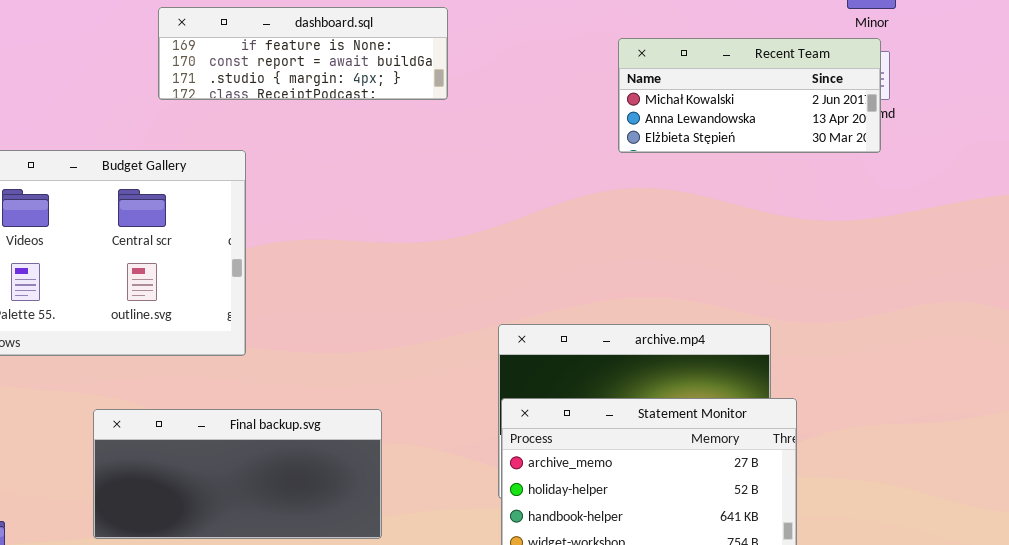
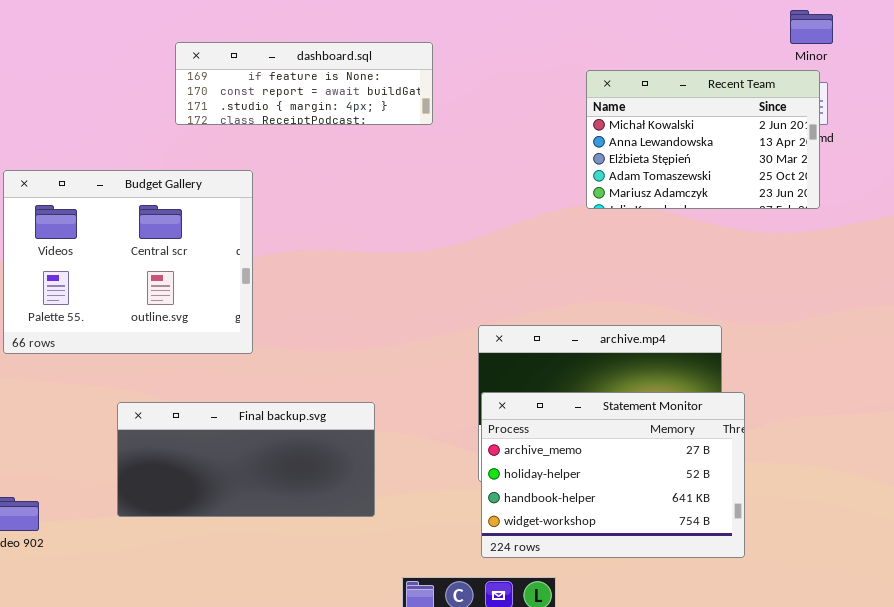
Recent Team: [618,38,881,153] -> [586,70,820,209], resized

